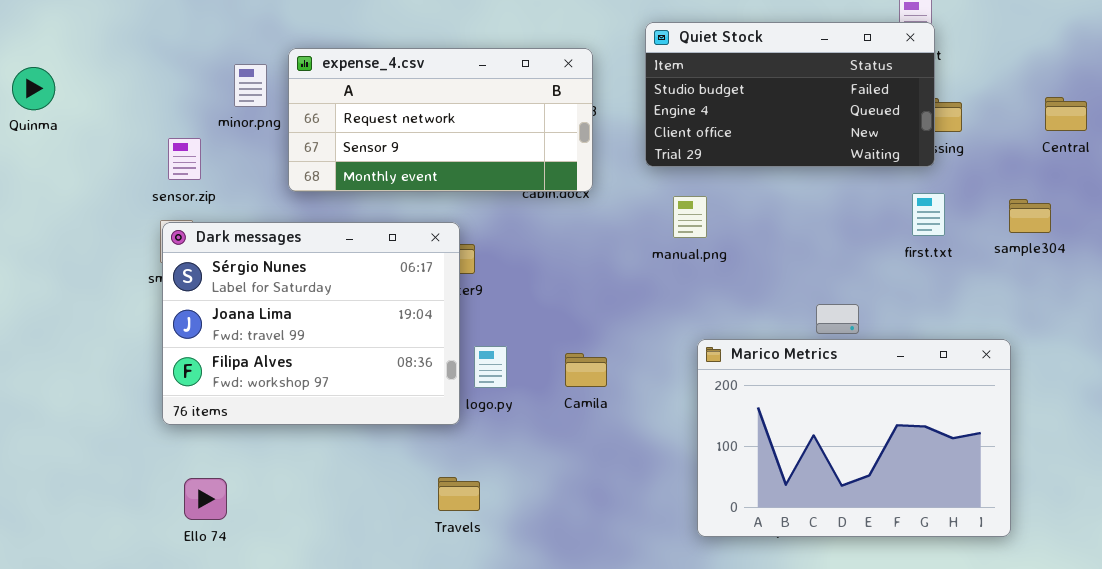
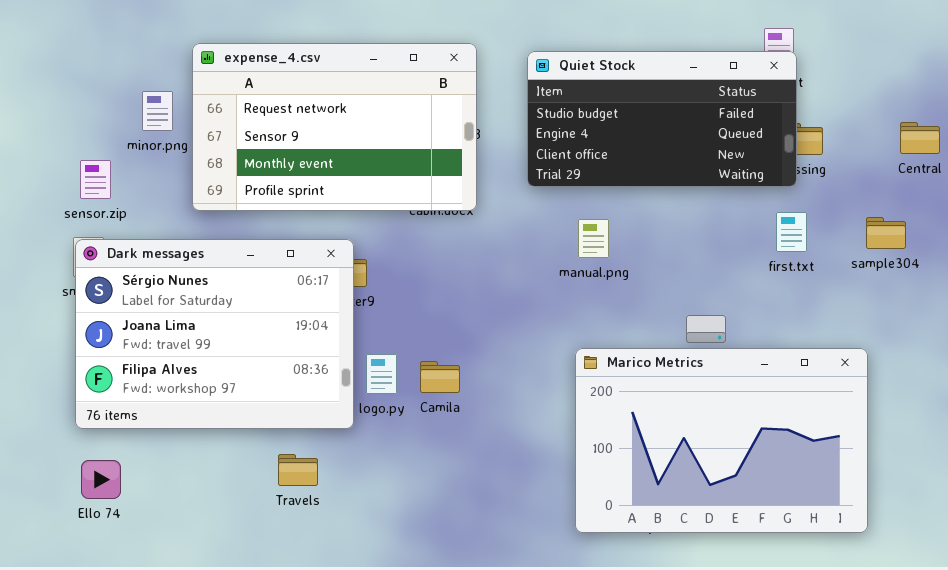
expense_4.csv: [288,48,593,192] -> [192,43,477,211], resized
manual.png: [673,196,707,238] -> [578,219,609,258], moved
Camila: [565,353,607,387] -> [420,361,460,393], moved
Travels: [438,477,480,511] -> [278,454,318,486], moved
Ello 74: [184,478,227,520] -> [81,460,121,499], moved

